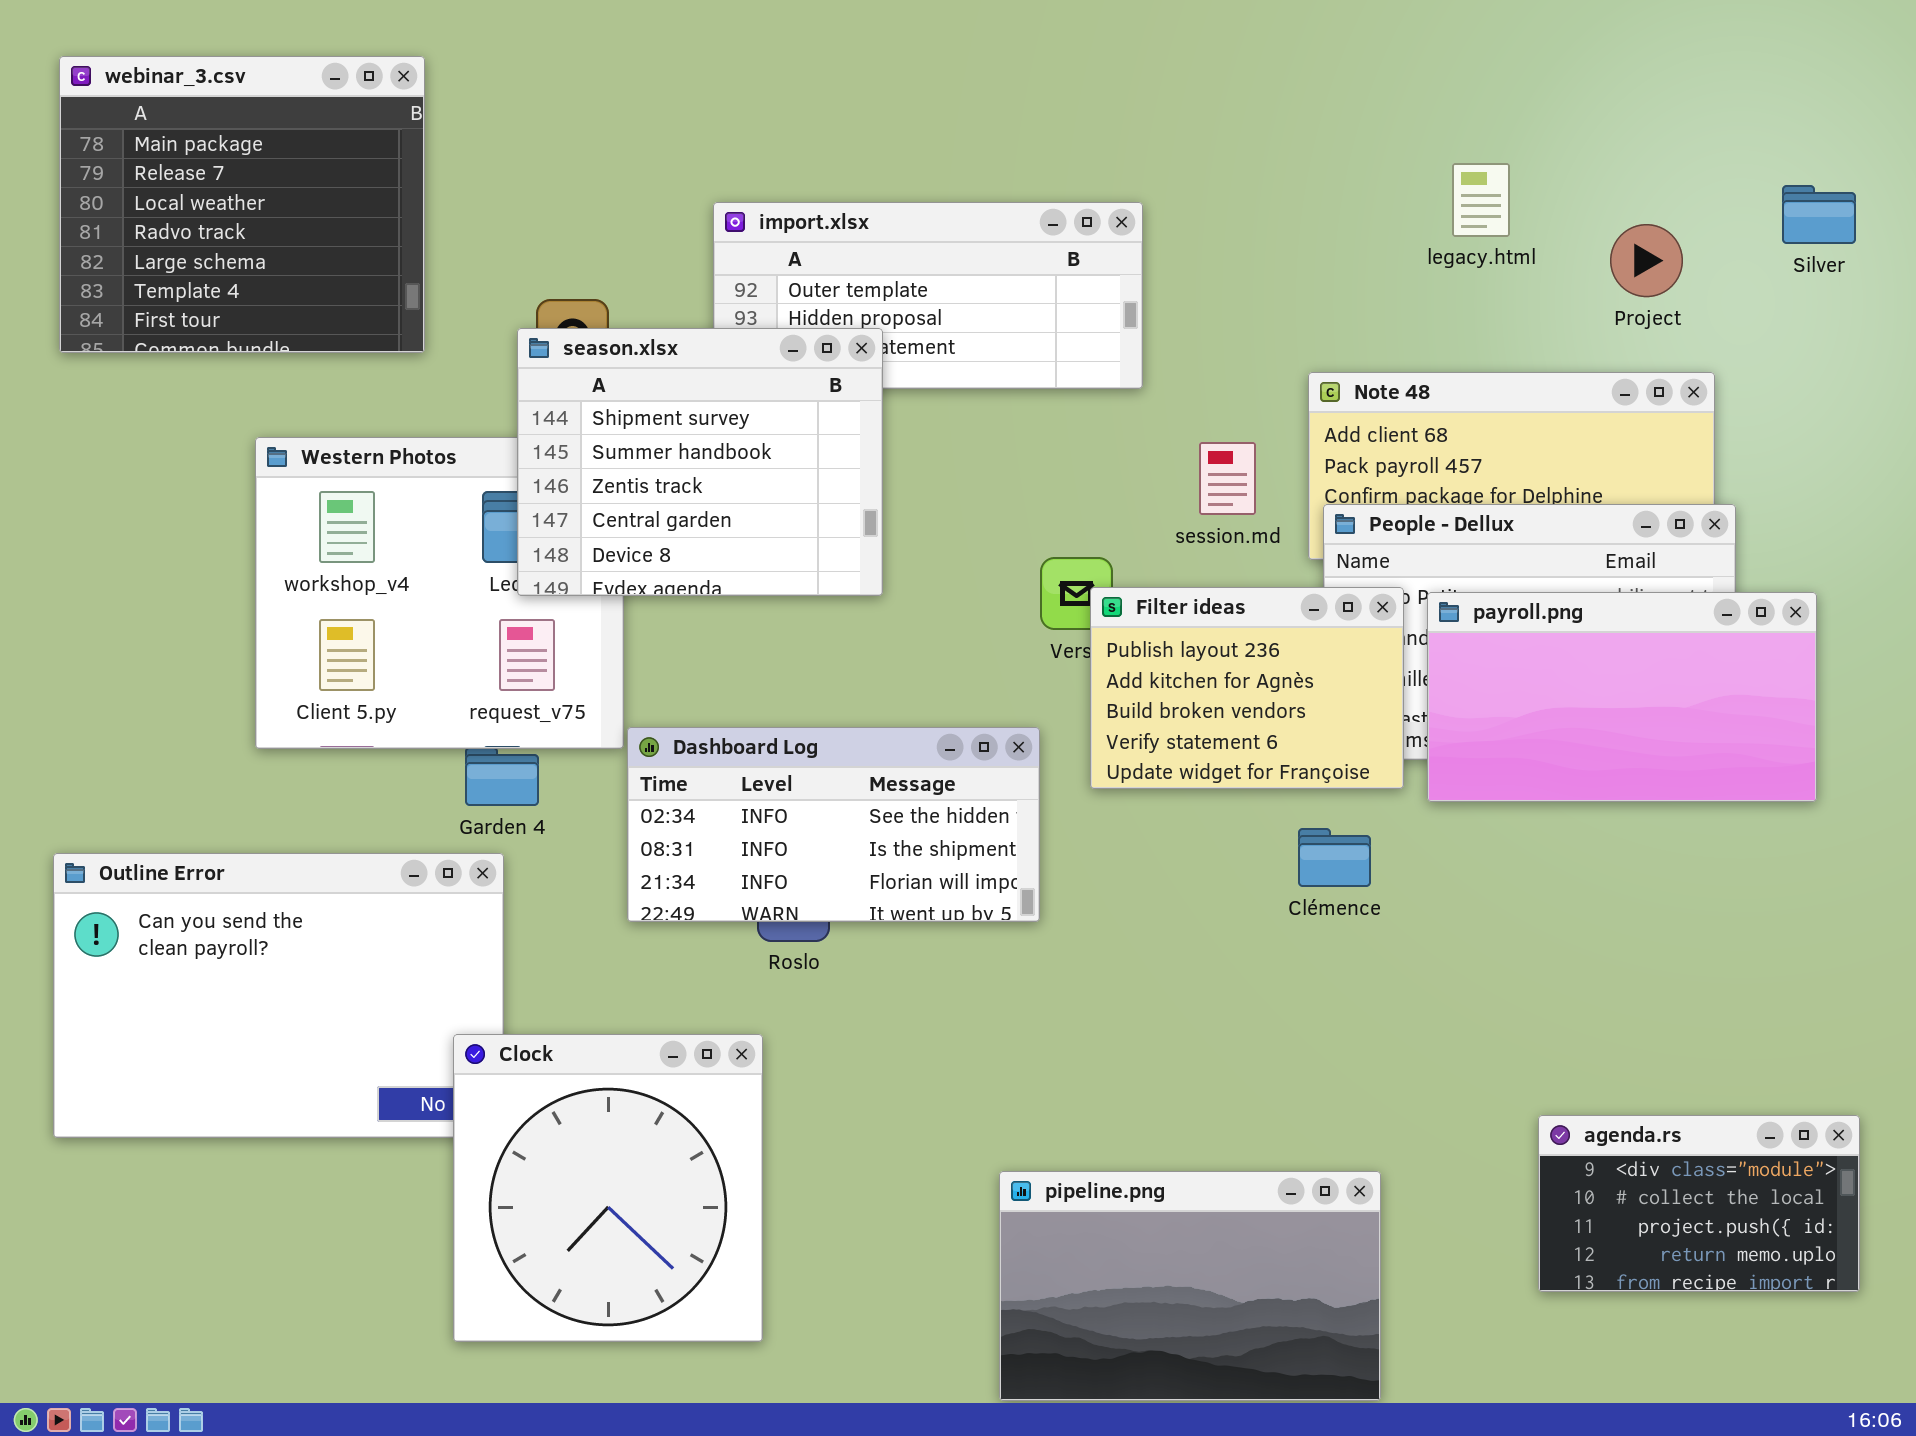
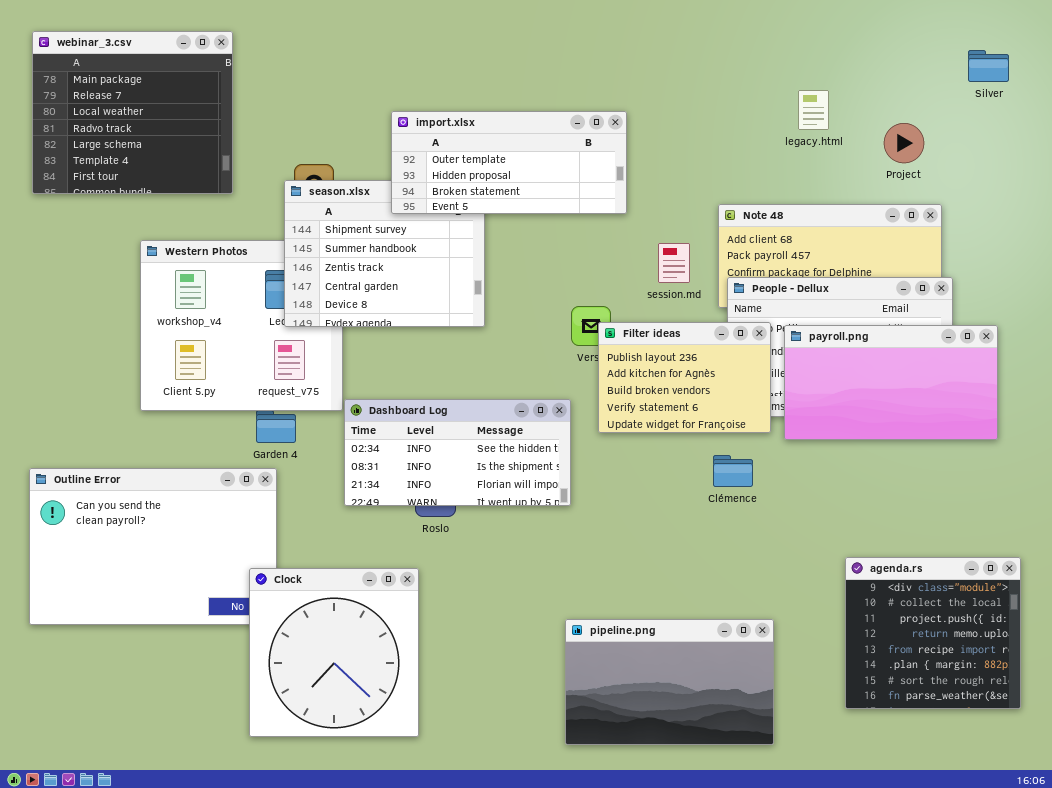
Silver: [1782,185,1856,244] -> [968,50,1009,82], moved
import.xlsx: [713,202,1143,389] -> [391,111,627,214], raised
agenda.rs: [1538,1115,1860,1292] -> [845,557,1021,709], resized
pipeline.png: [999,1171,1381,1401] -> [565,619,774,745], moved

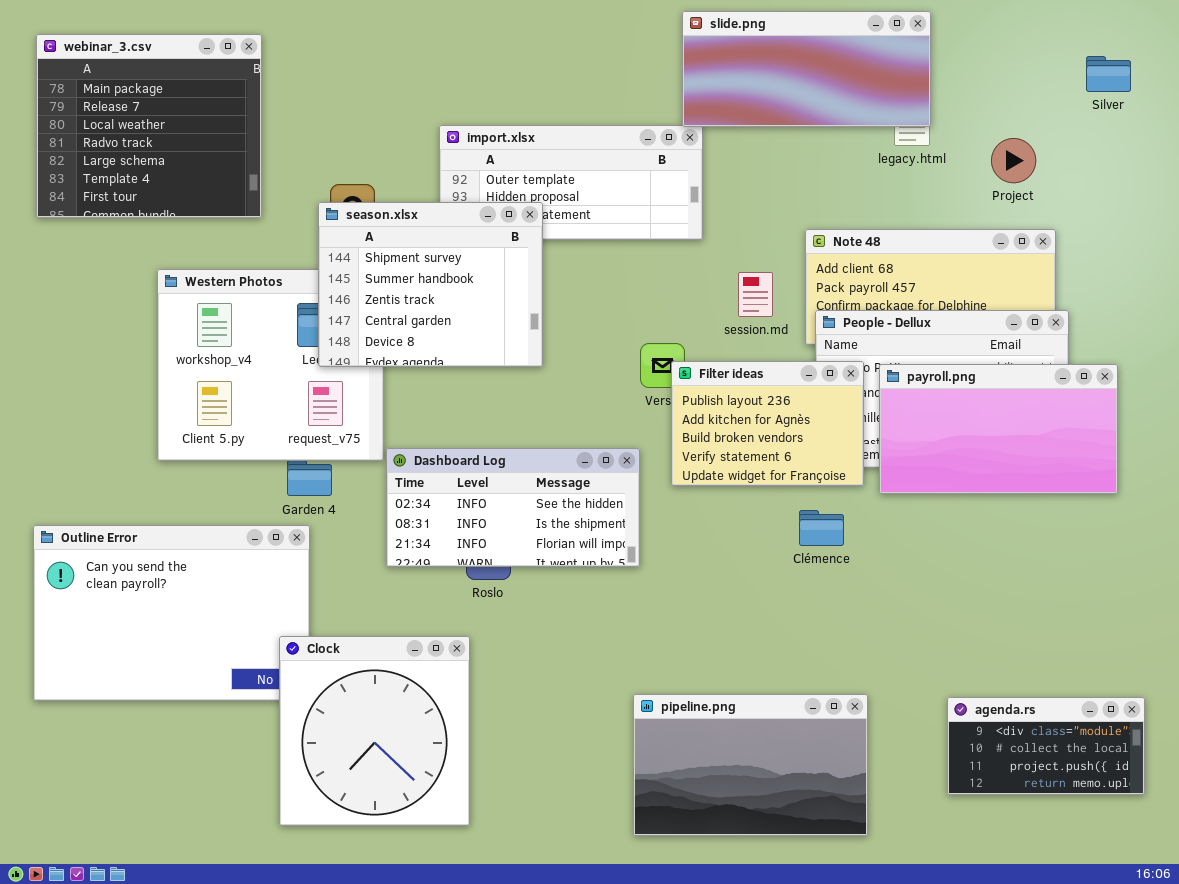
slide.png: none -> [682,11,931,127], opened
season.xlsx: [284,180,485,327] -> [318,202,543,367], raised
agenda.rs: [845,557,1021,709] -> [947,697,1145,795], resized

